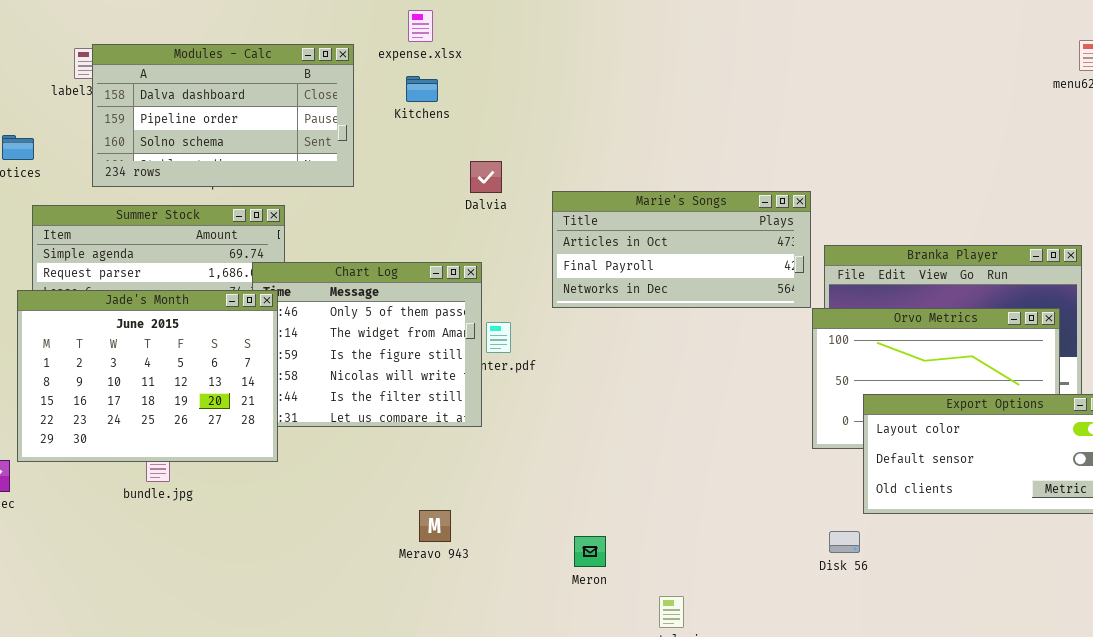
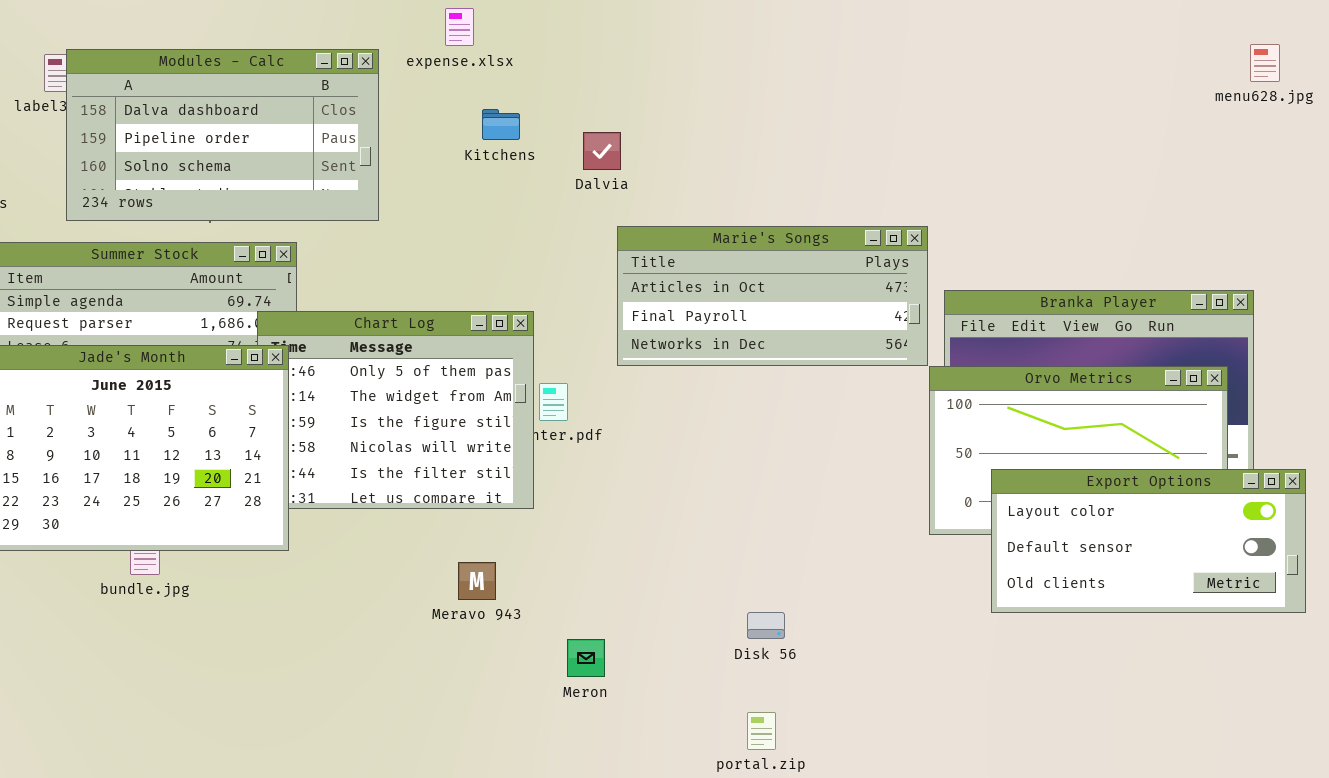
Kitchens: [406,76,438,102] -> [482,109,520,140], moved
Dalvia: [470,161,502,193] -> [583,132,621,170], moved
Meravo 943: [419,510,451,542] -> [458,562,496,600], moved
Disk 56: [829,531,860,553] -> [747,612,785,639], moved
Meron: [574,536,606,567] -> [567,639,605,677], moved

